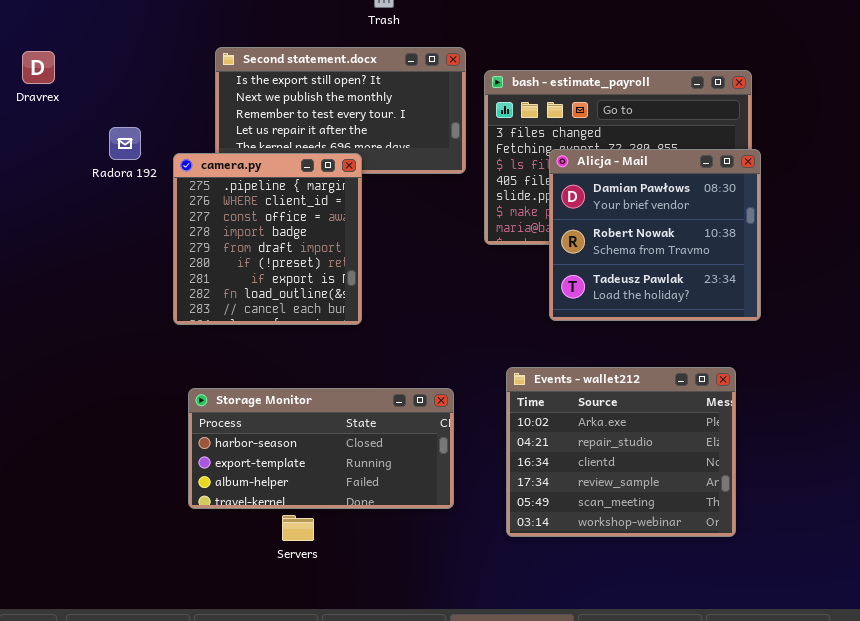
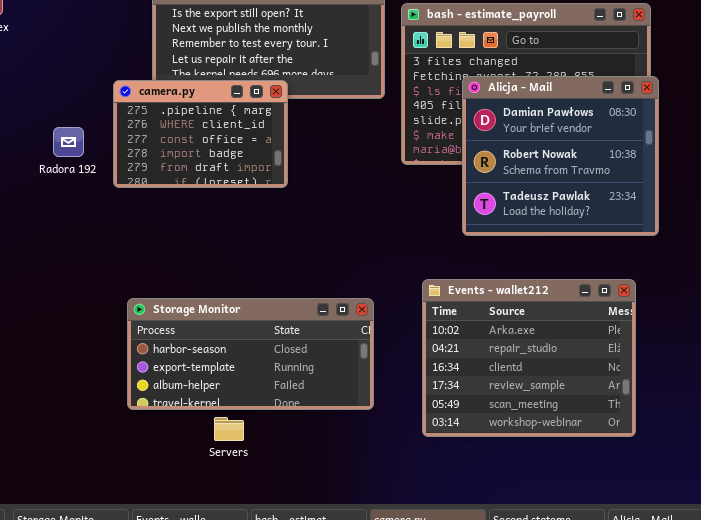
Radora 192: [109,127,141,160] -> [53,127,84,157], moved
camera.py: [173,153,362,325] -> [113,80,288,188], resized

